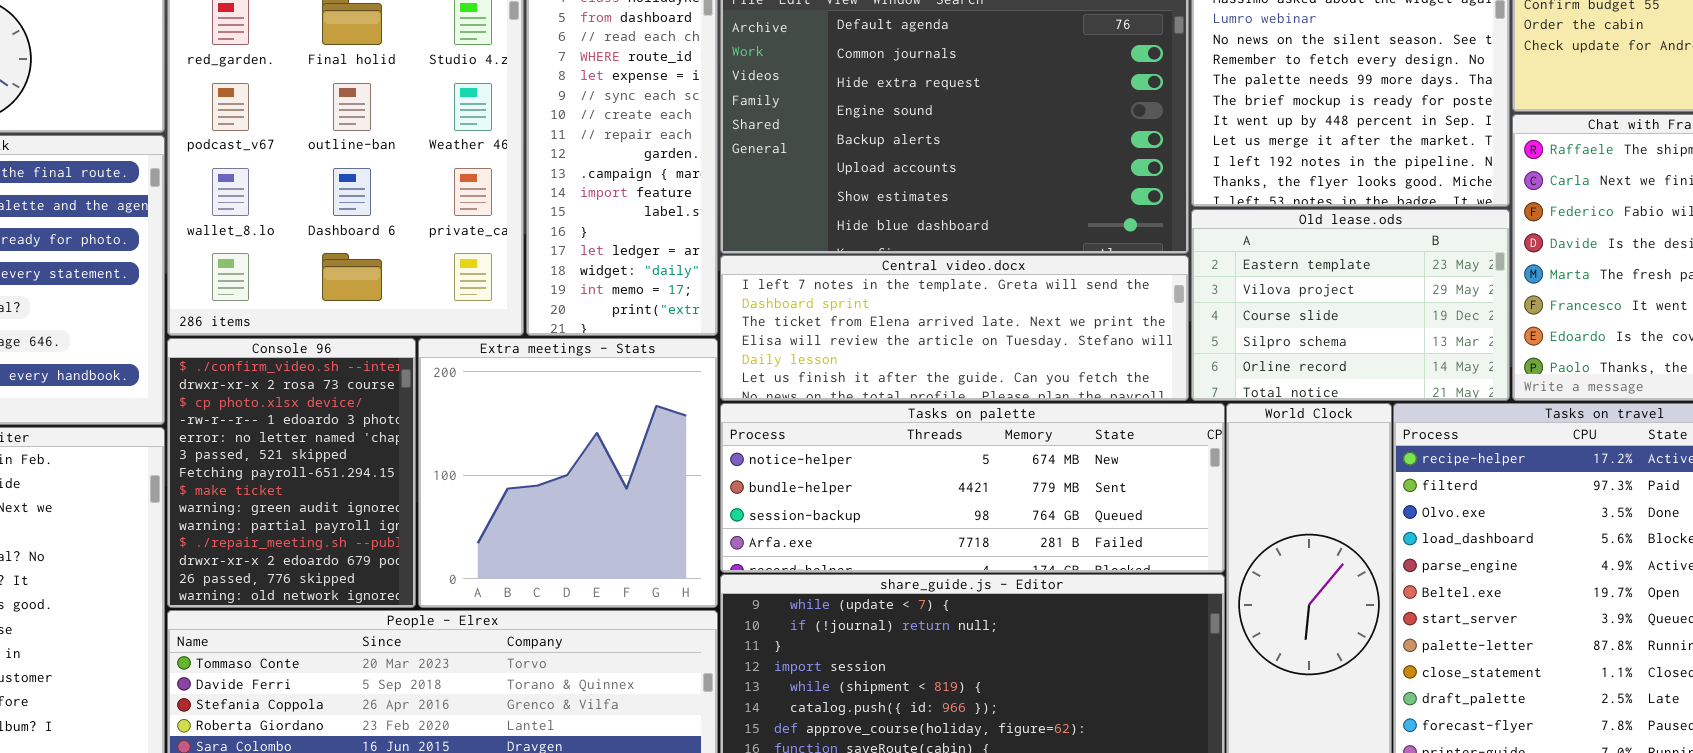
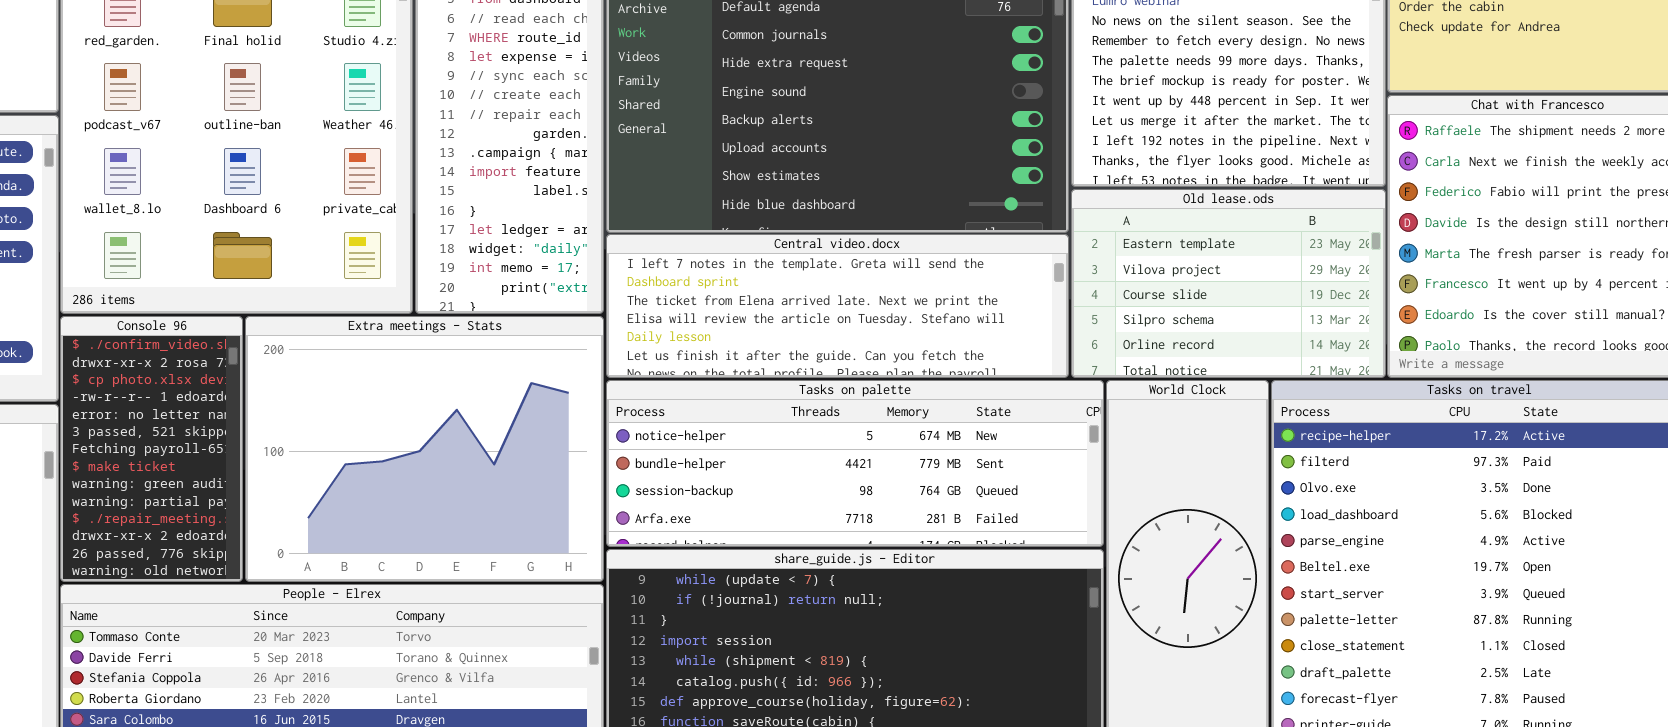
Console 96: [167,338,416,608] -> [60,316,243,582], resized
Extra meetings - Stats: [418,338,718,608] -> [245,316,604,582], resized

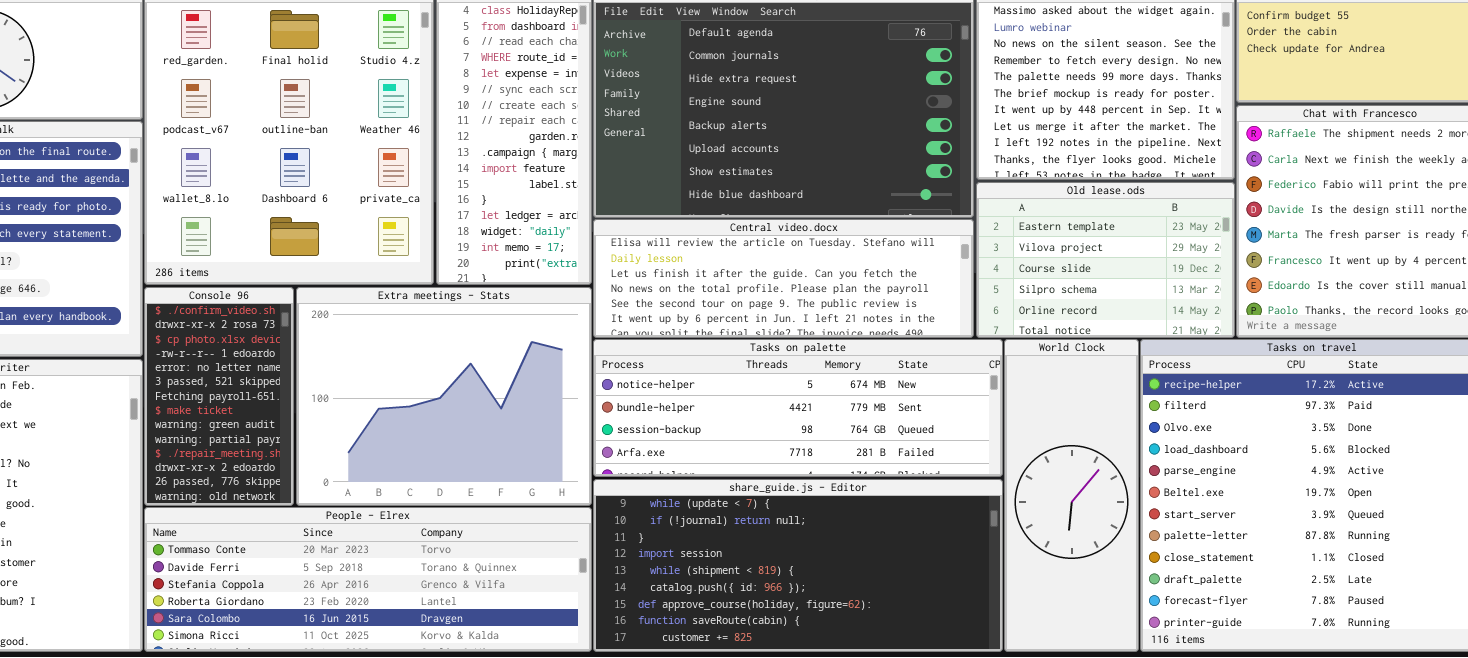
Central video.docx: [606,234,1069,378] -> [593,219,974,338], scrolled down 3 rows

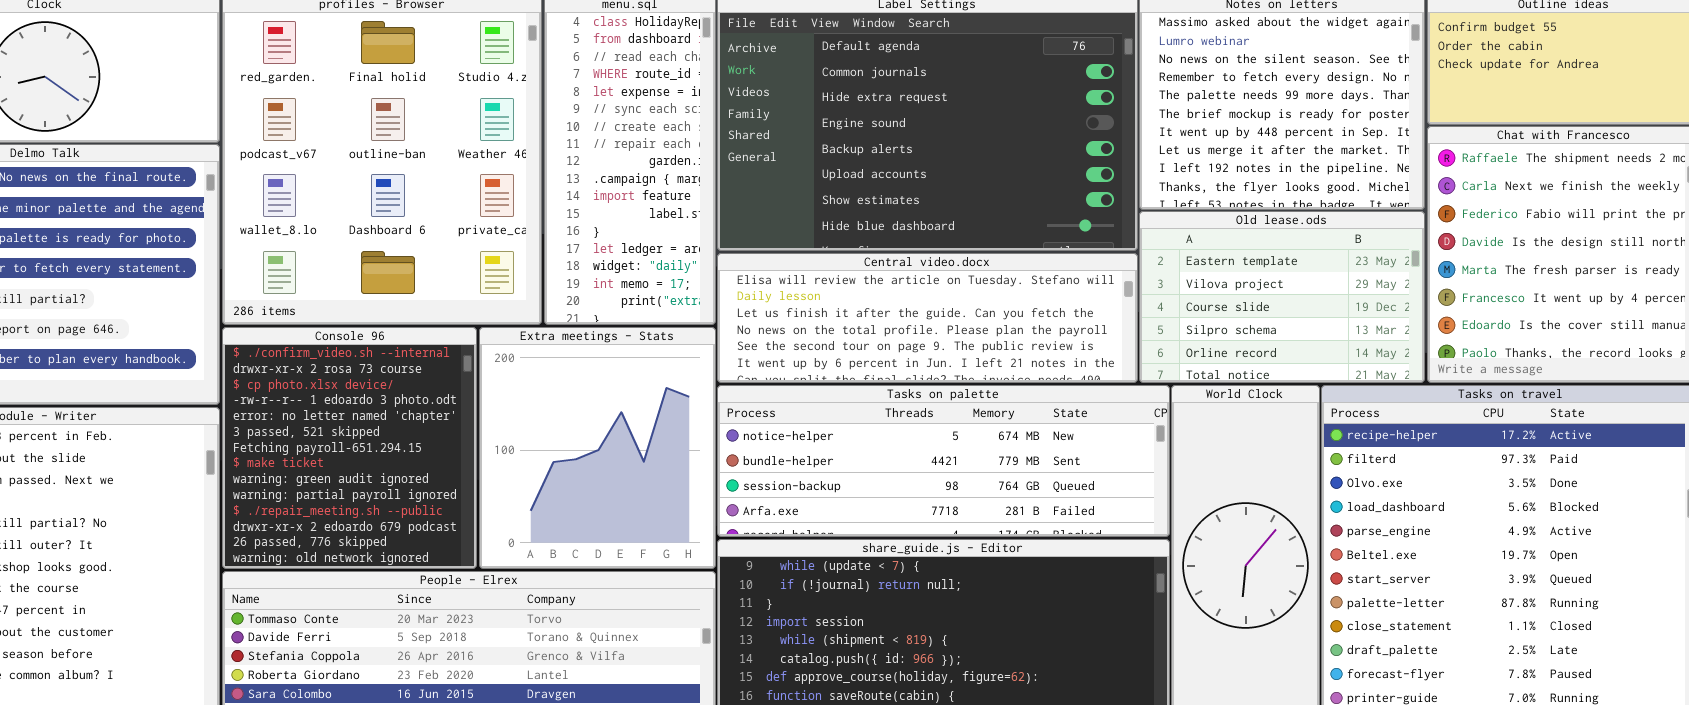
Console 96: [144,287,294,506] -> [222,327,477,569], resized
Extra meetings - Stats: [296,287,592,506] -> [479,327,716,569], resized

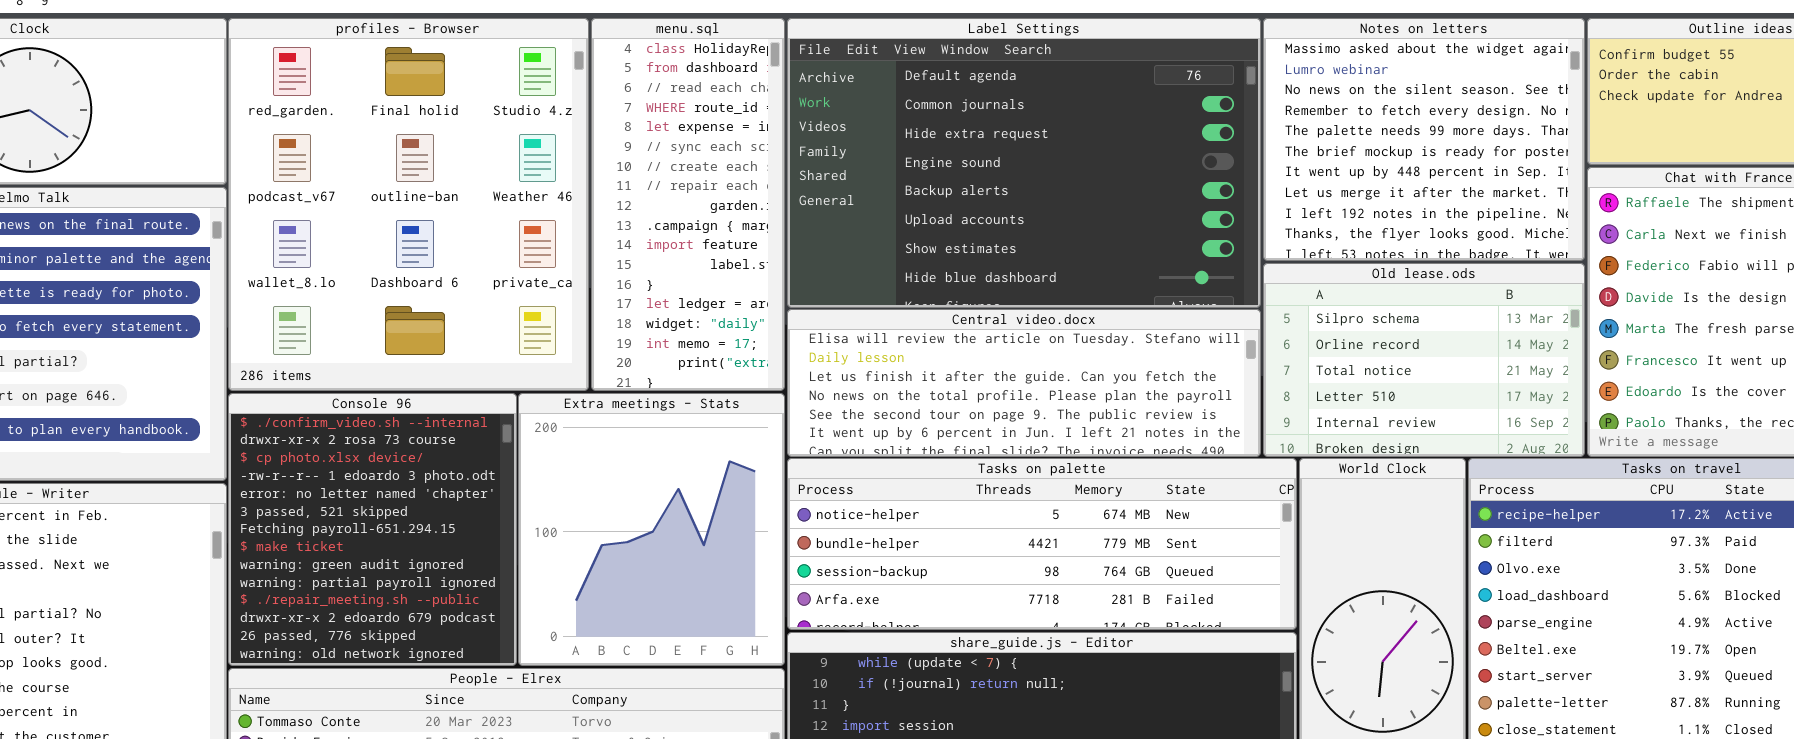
Old lease.ods: [1139,211,1425,383] -> [1263,263,1585,457], scrolled down 3 rows

